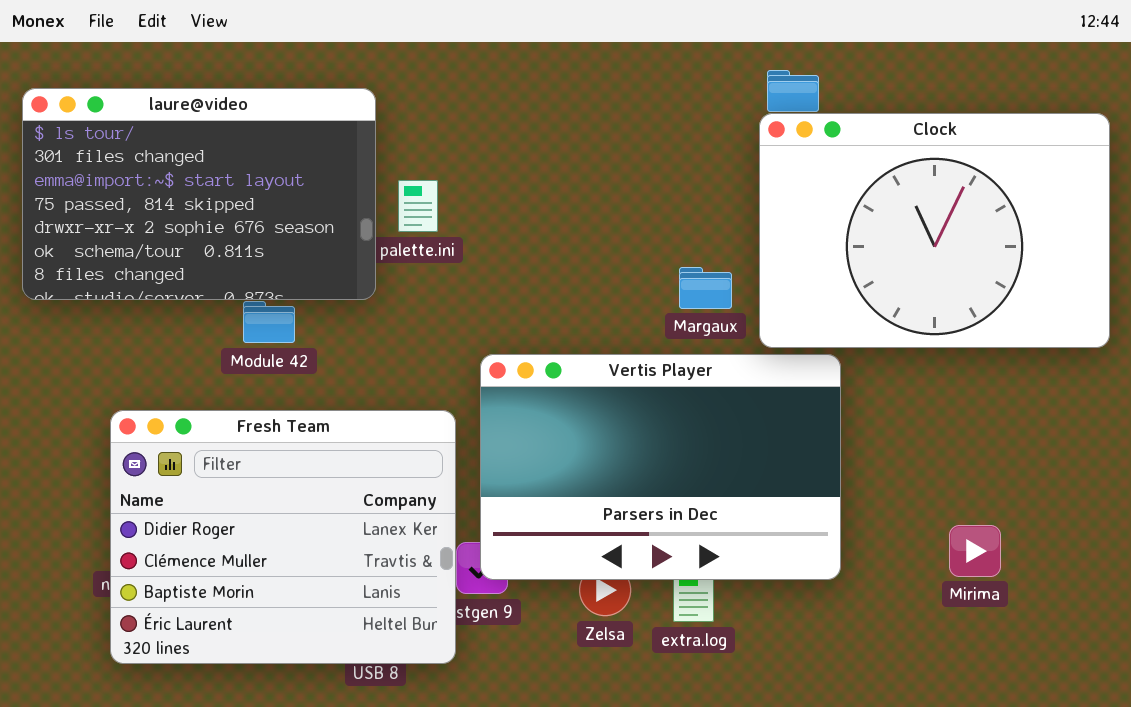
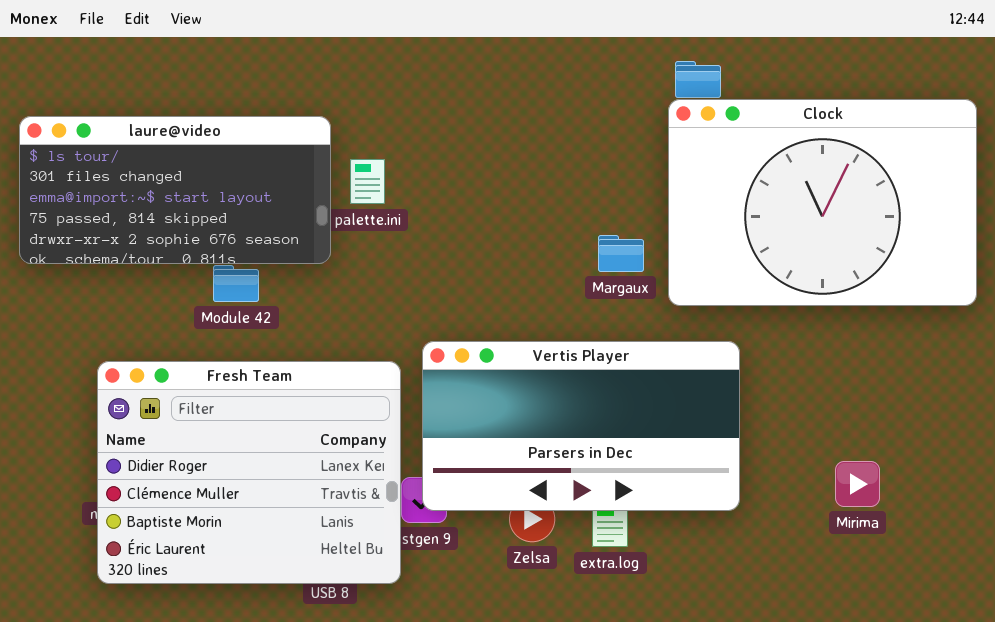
laure@video: [22,88,376,300] -> [19,116,331,264], resized
Vertis Player: [480,354,841,580] -> [422,341,740,511], resized

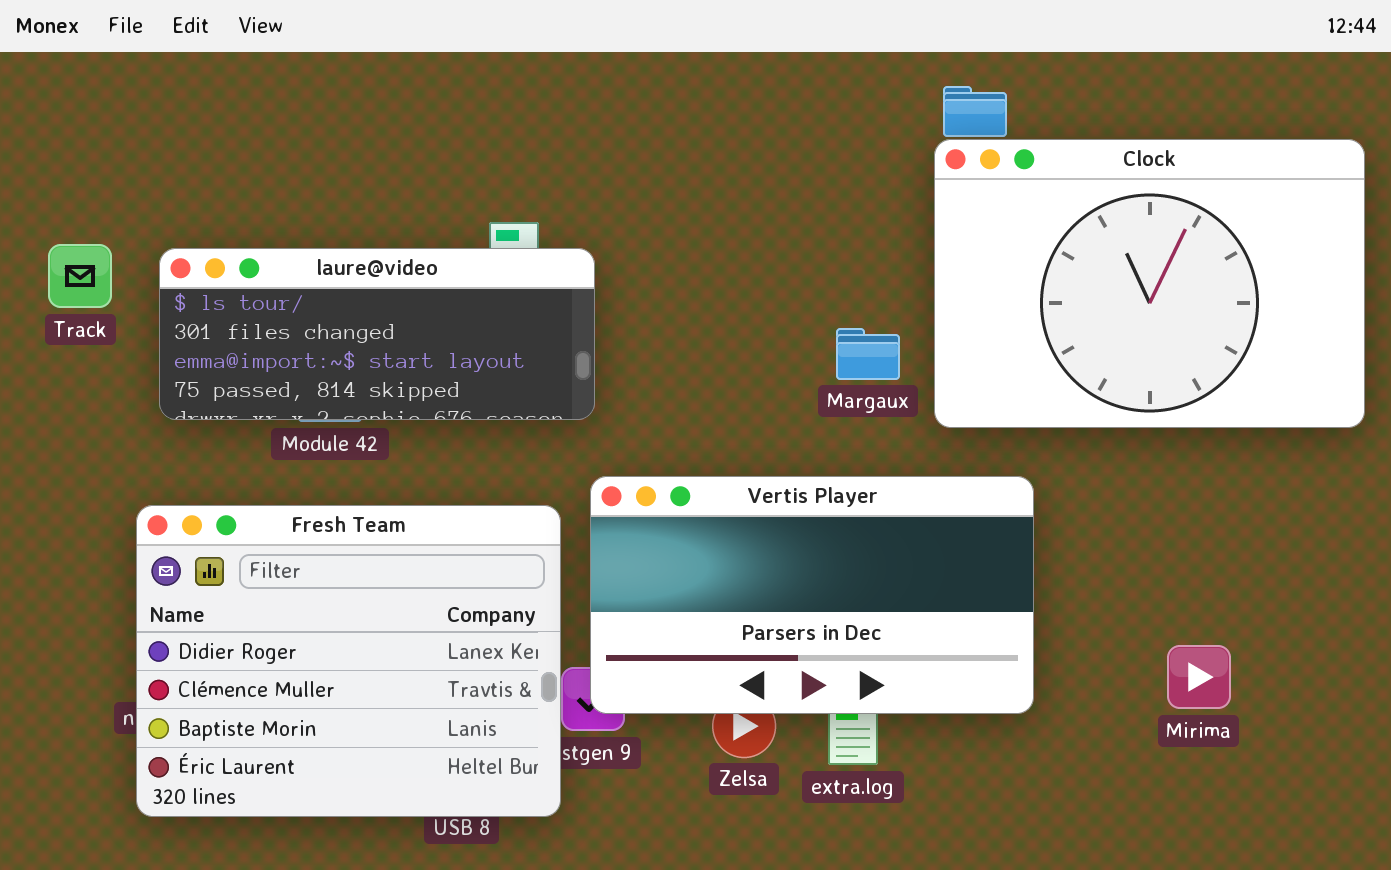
laure@video: [19,116,331,264] -> [159,248,595,420], moved, resized

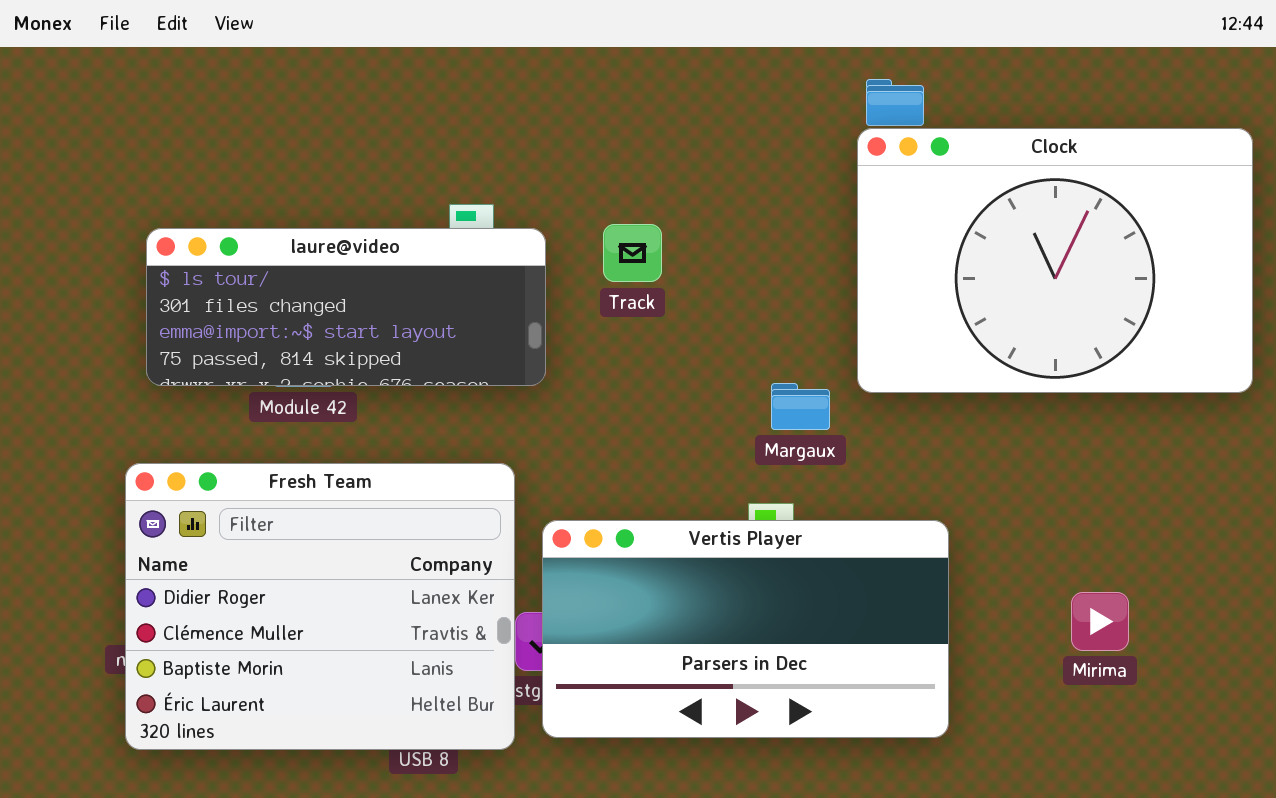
Track: [48,244,112,308] -> [603,224,662,282], moved
Margaux: [836,328,900,380] -> [771,383,830,430], moved
Vertis Player: [590,476,1034,714] -> [542,520,949,738], moved

